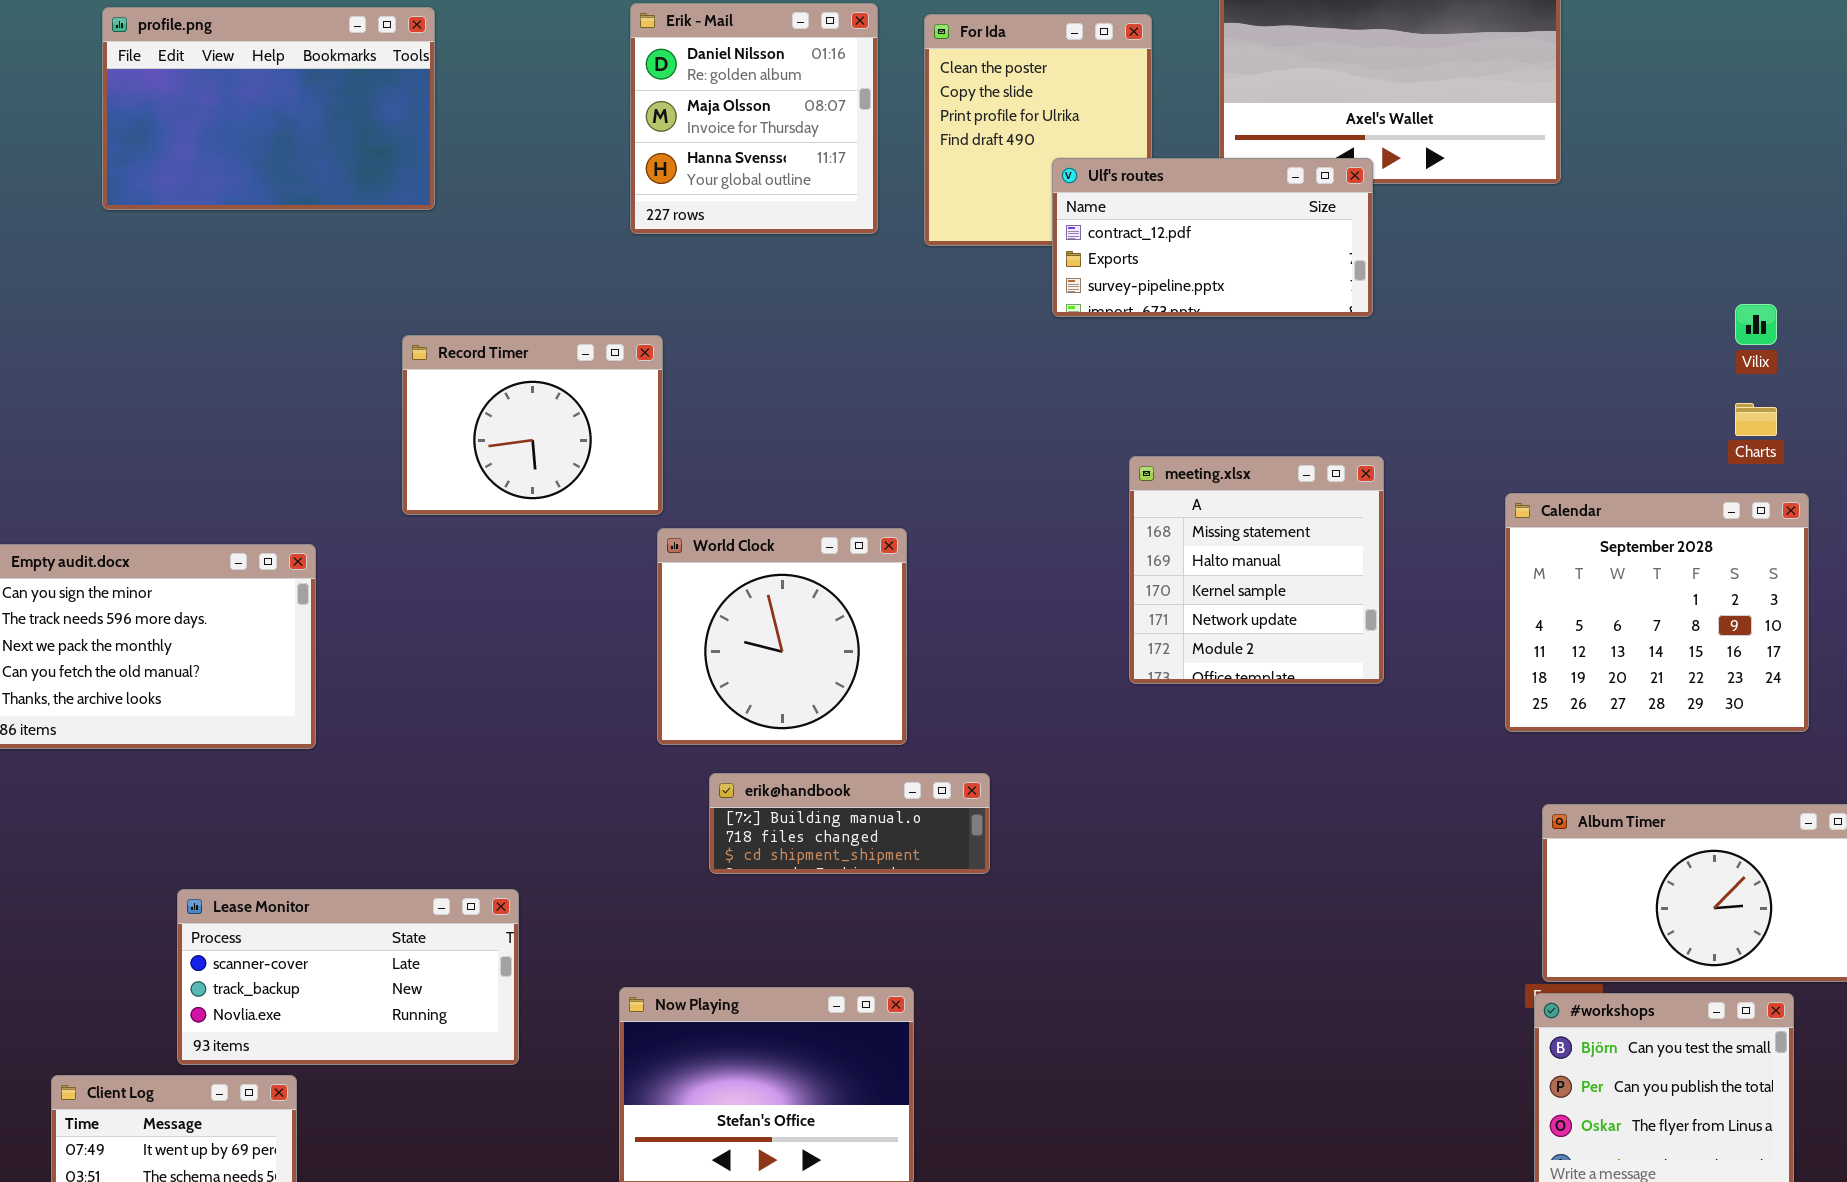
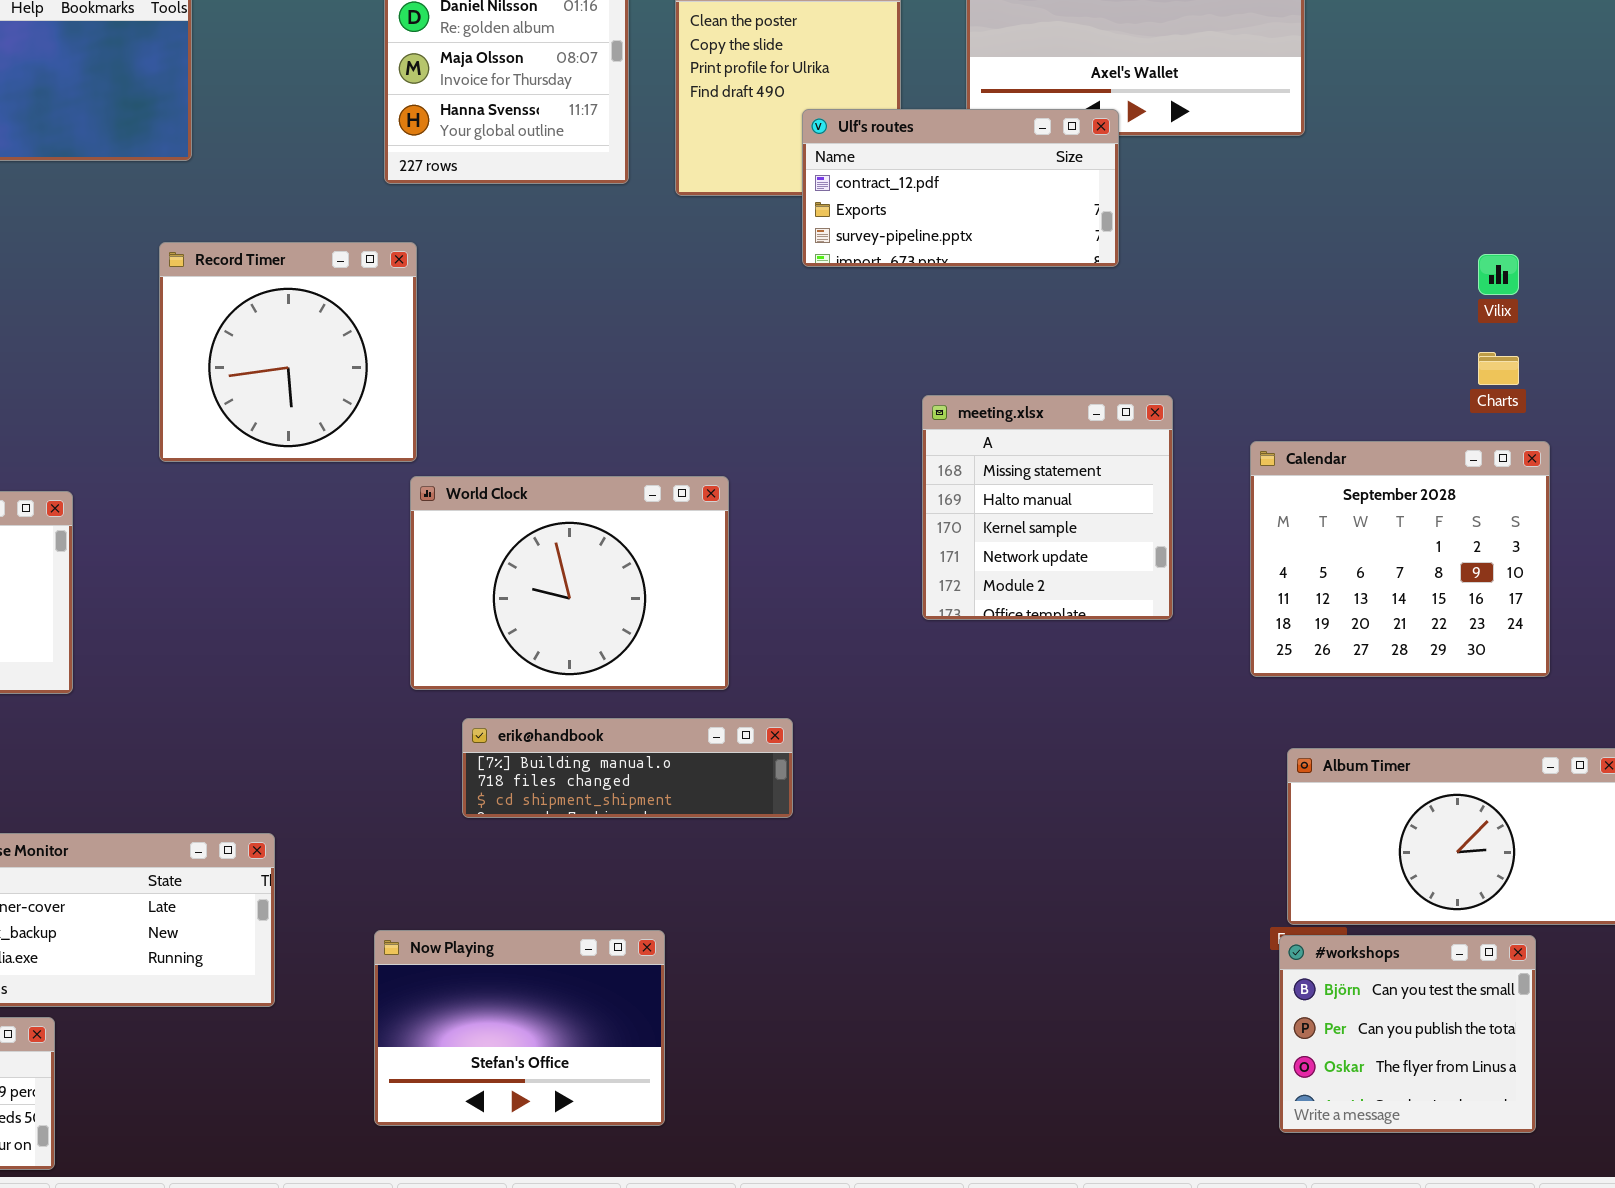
Record Timer: [402,335,663,515] -> [159,242,417,462], resized
meeting.xlsx: [1129,456,1384,684] -> [922,395,1173,620], moved
World Clock: [657,528,907,745] -> [410,476,729,690], resized
erik@handbook: [709,773,990,874] -> [462,718,793,818], resized

